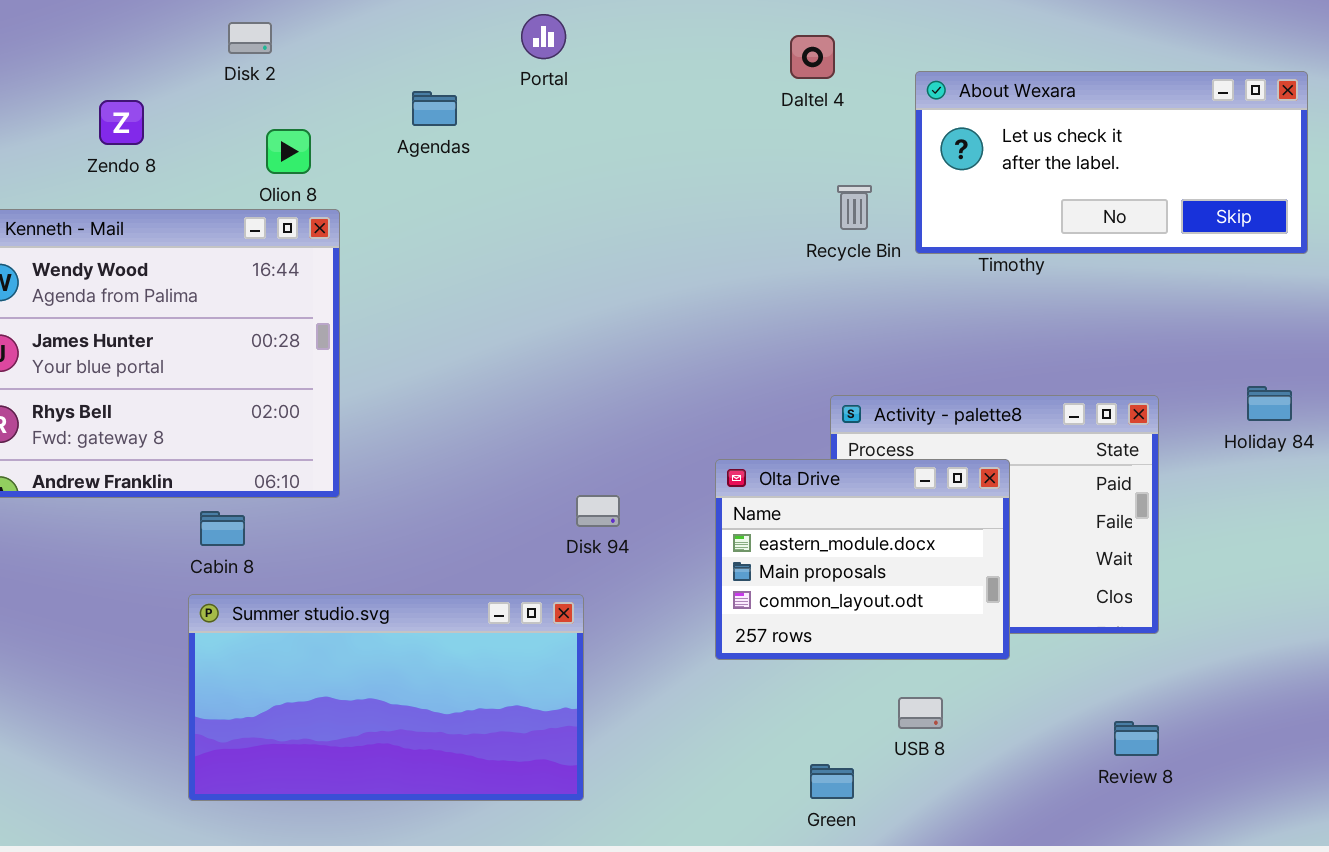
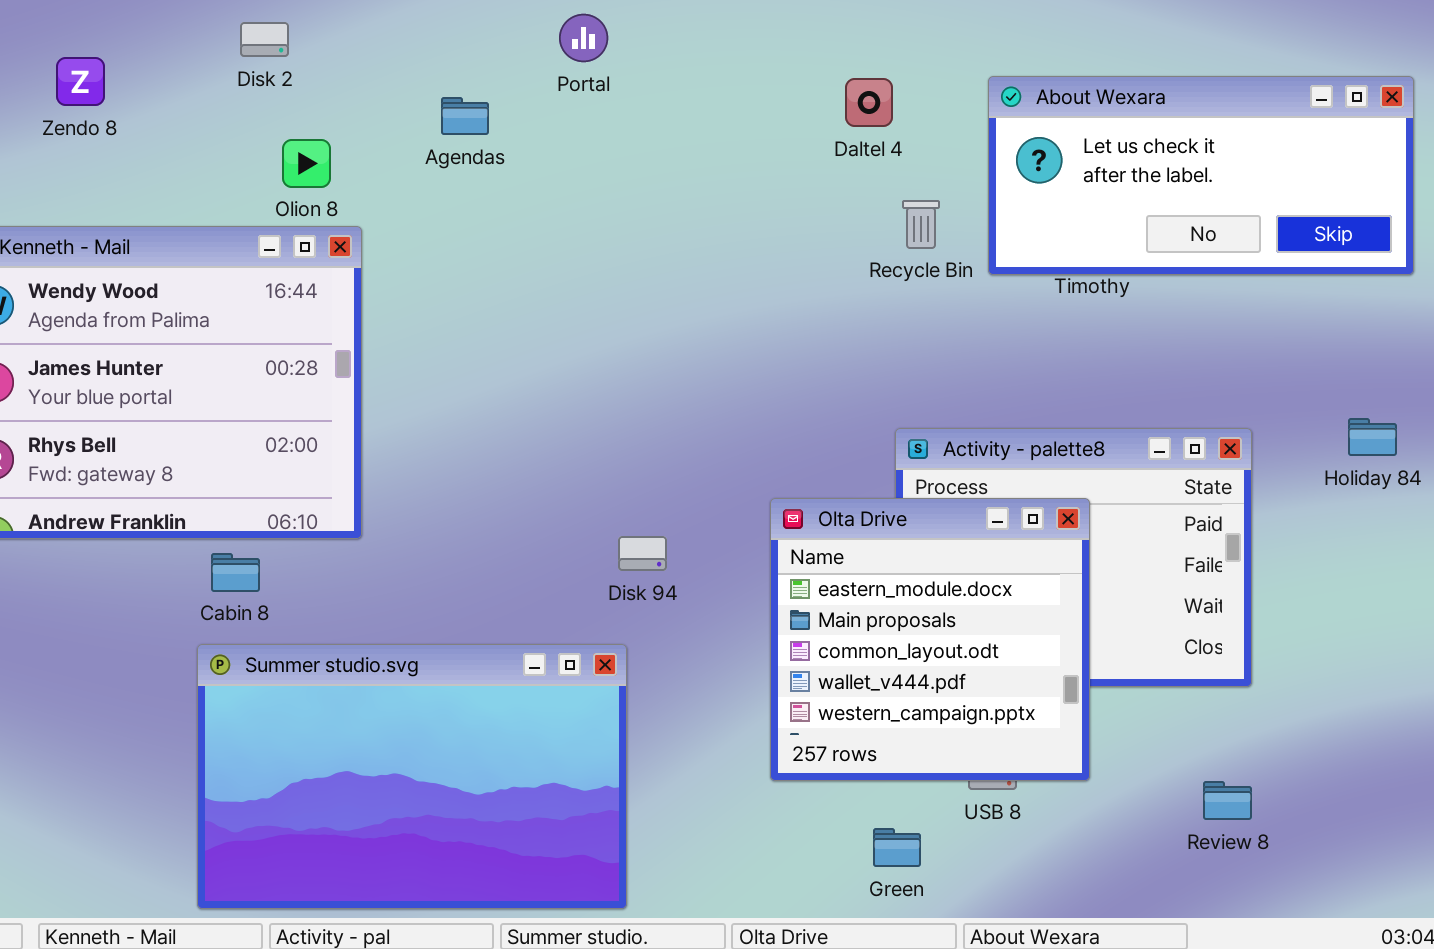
Daltel 4: [790,35,835,79] -> [845,78,893,127], moved
Zendo 8: [99,100,144,145] -> [56,57,105,106], moved
Olta Drive: [715,459,1010,660] -> [770,498,1090,781], resized
Summer studio.svg: [188,594,584,801] -> [197,644,627,909], resized

